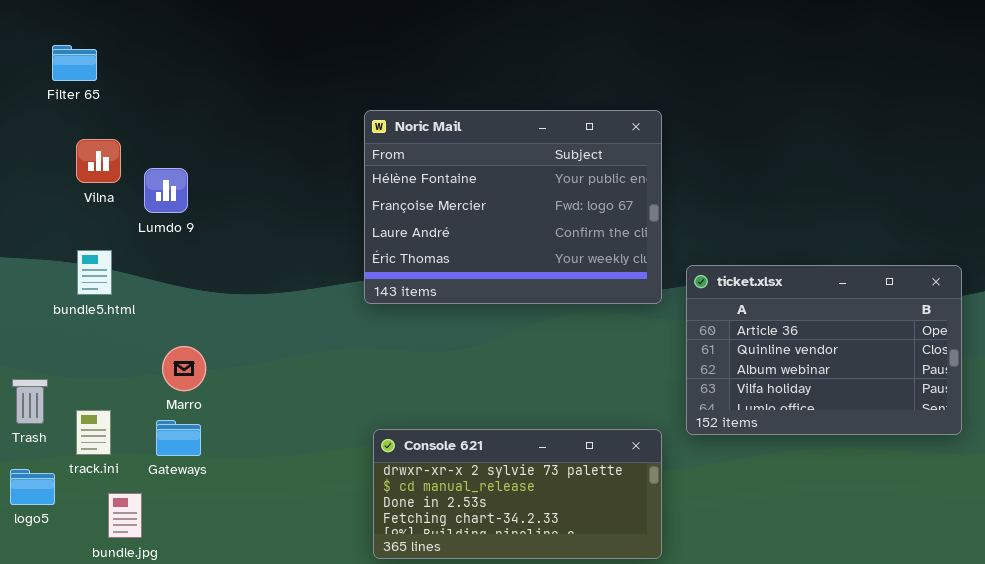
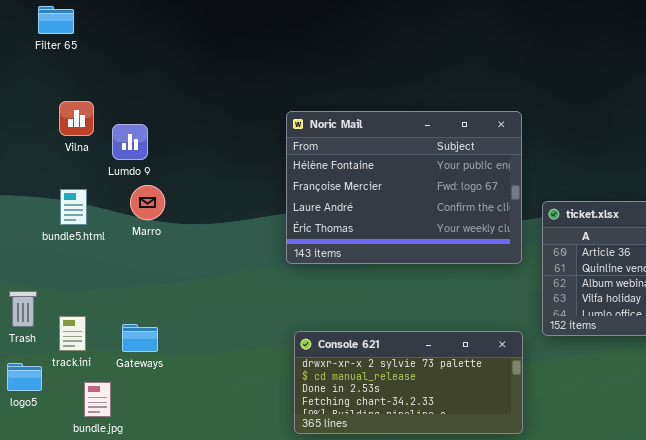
Filter 65: [52,45,97,81] -> [38,6,74,34], moved
Noric Mail: [364,110,662,304] -> [286,111,522,264], moved
Marro: [162,346,206,391] -> [130,185,165,220], moved

